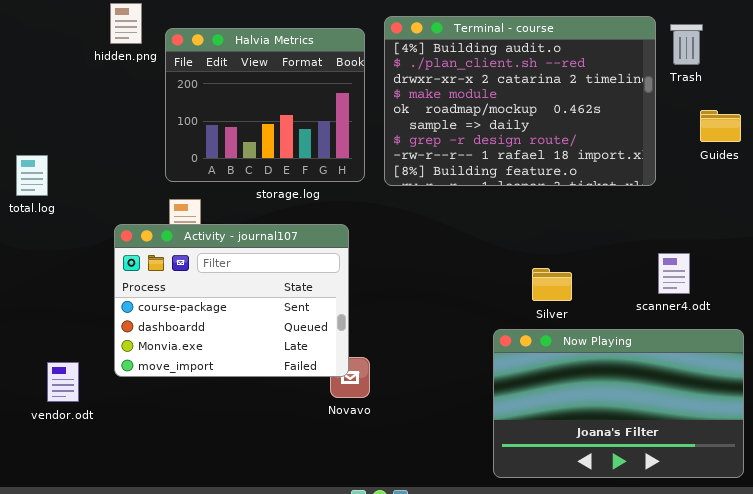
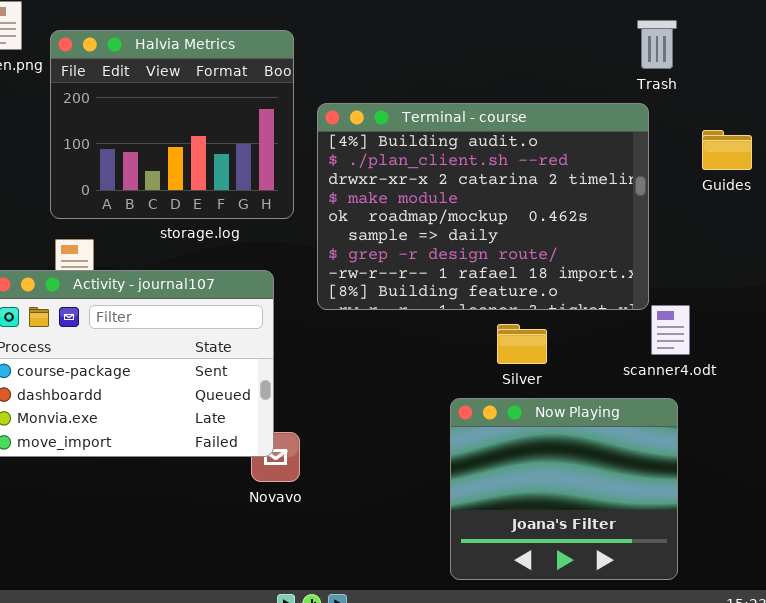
Terminal - course: [384,16,656,186] -> [317,103,649,310], moved
Trash: [670,24,703,65] -> [637,20,677,69], moved
Now Playing: [493,329,744,478] -> [450,398,678,580], resized

